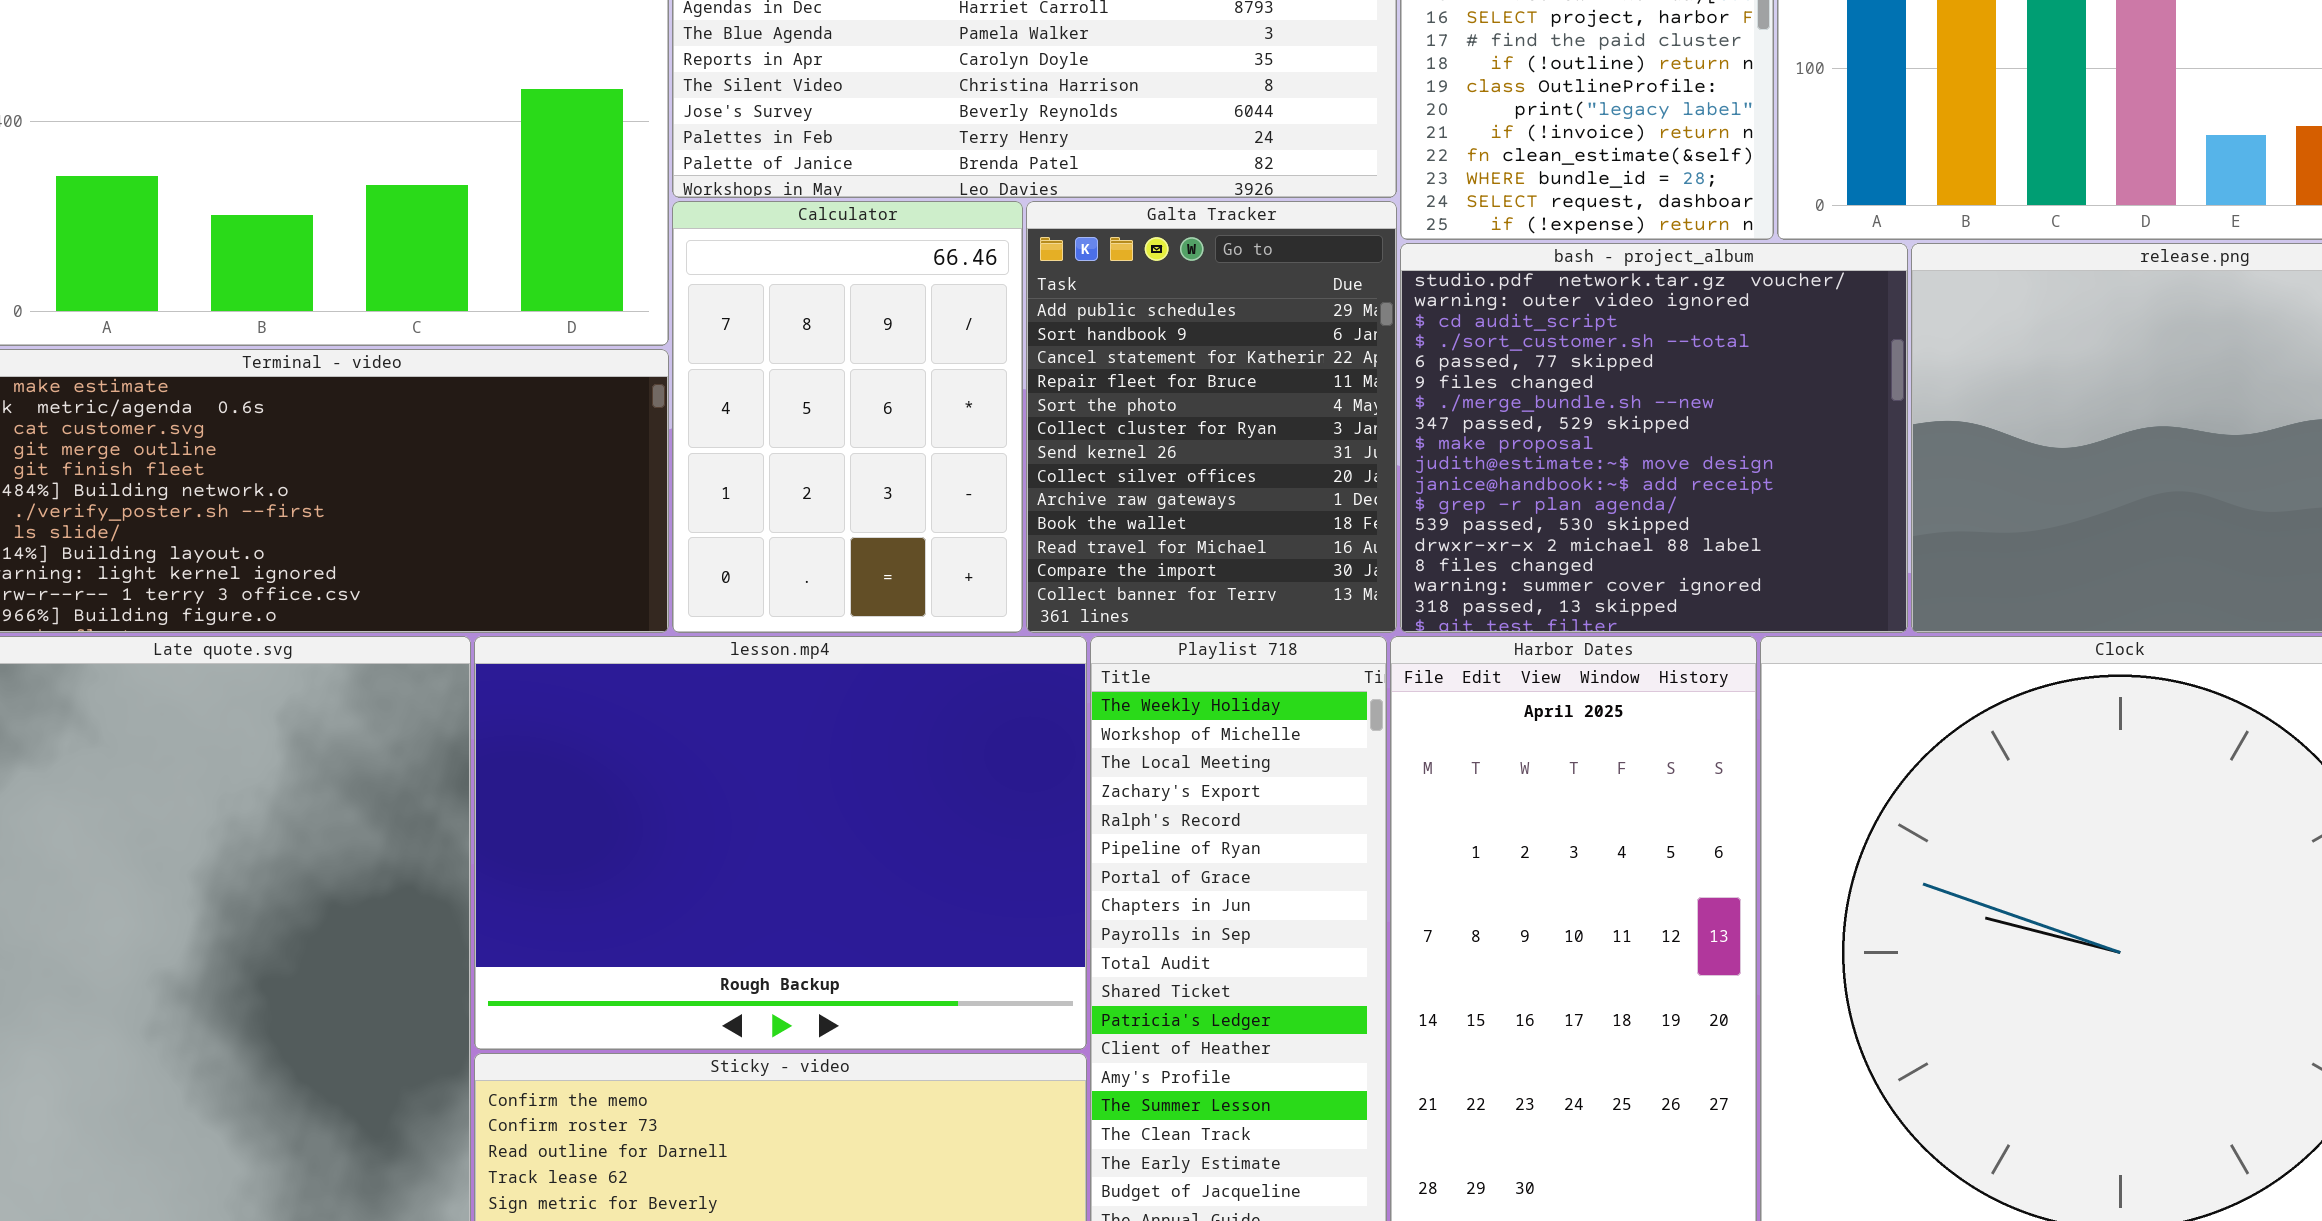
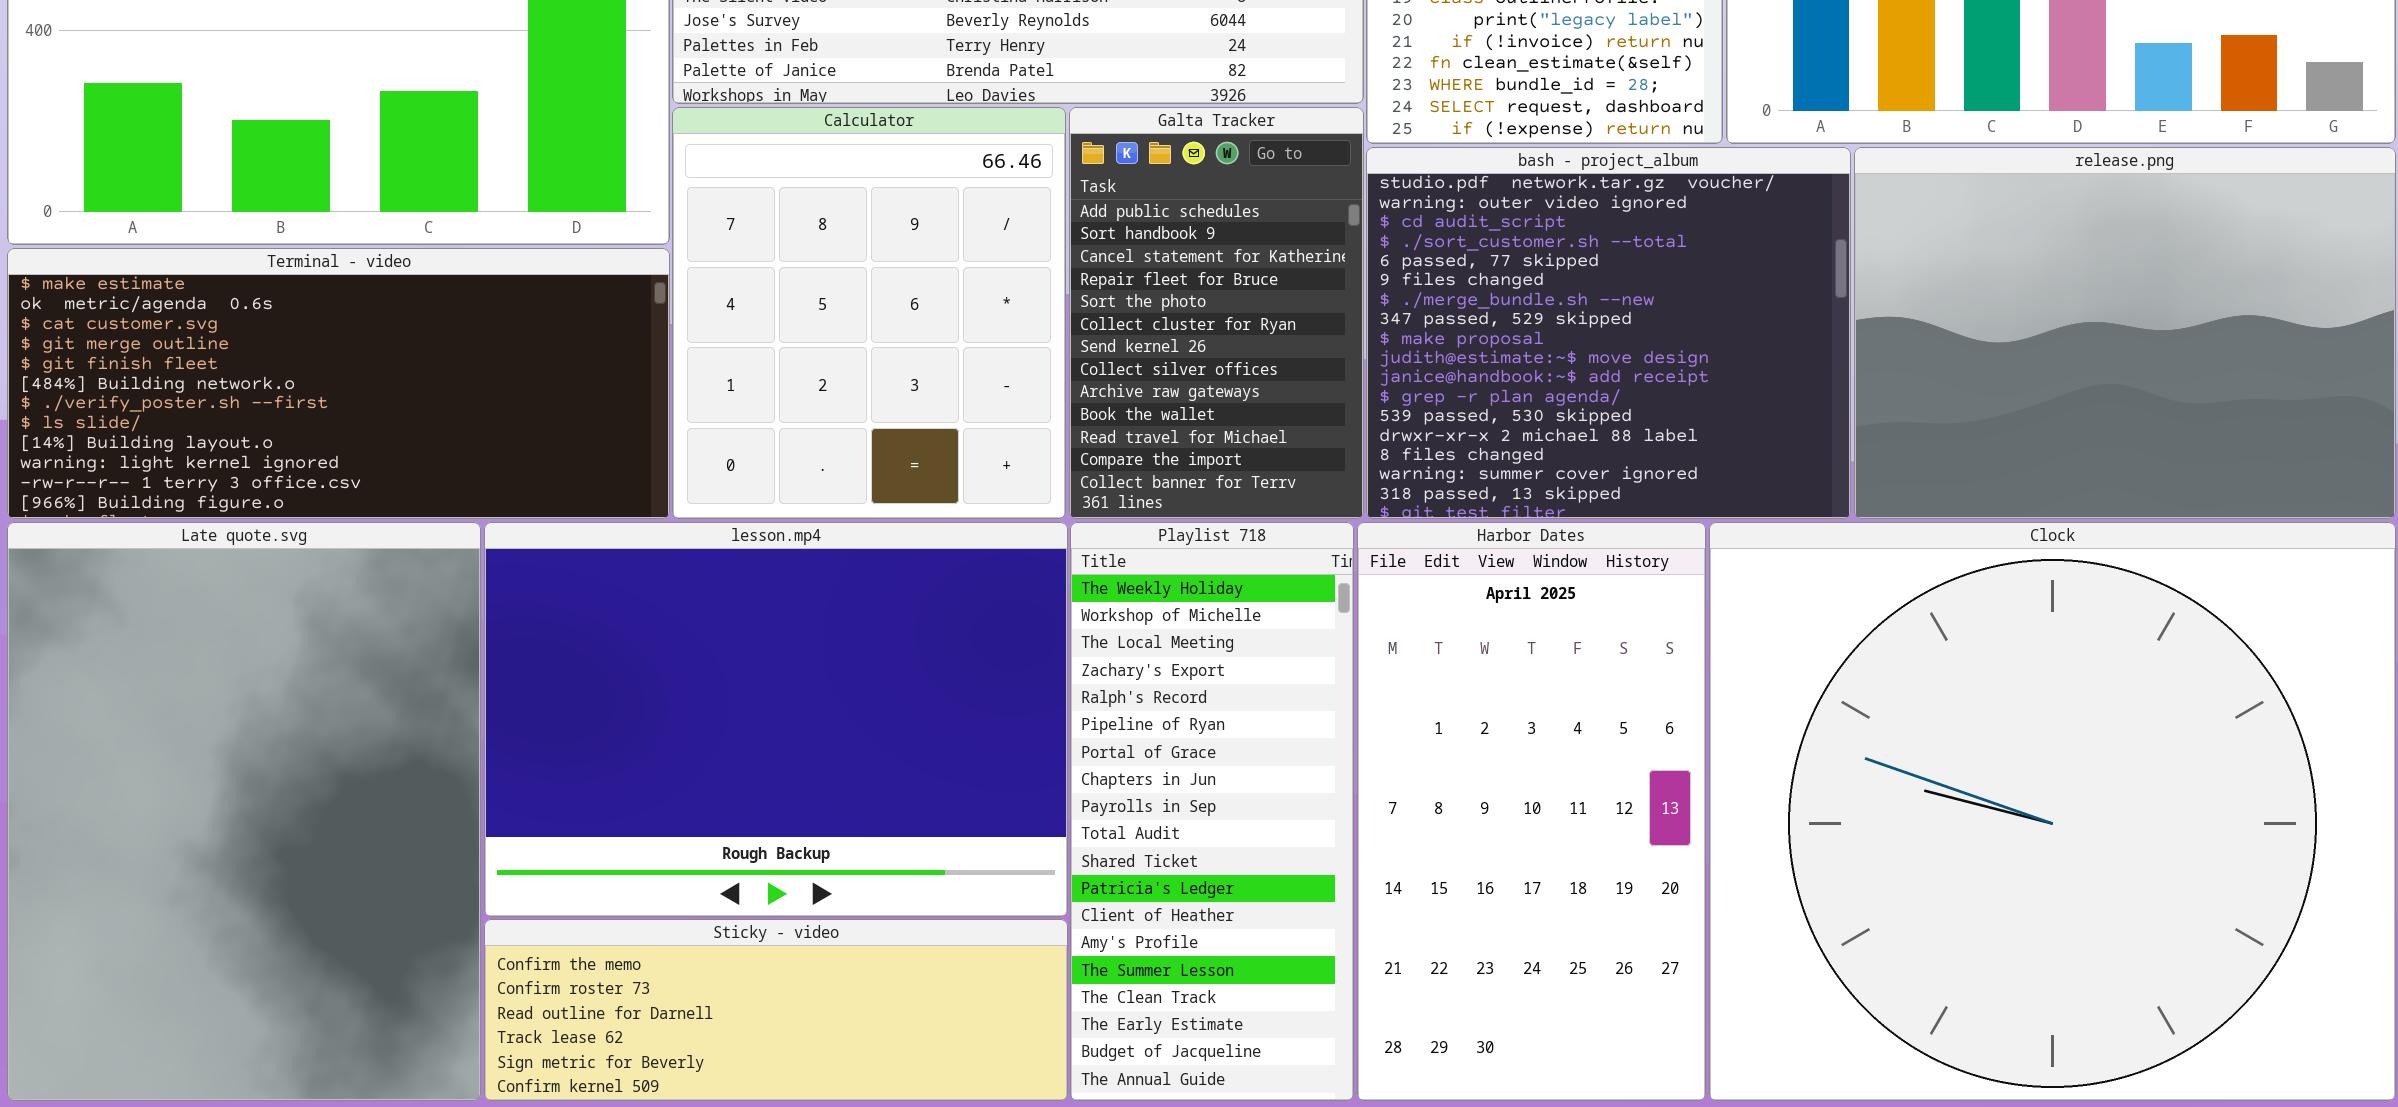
Calculator: [672,201,1023,633] -> [672,107,1066,519], resized
Galta Tracker: [1026,201,1397,633] -> [1069,107,1364,519], resized

